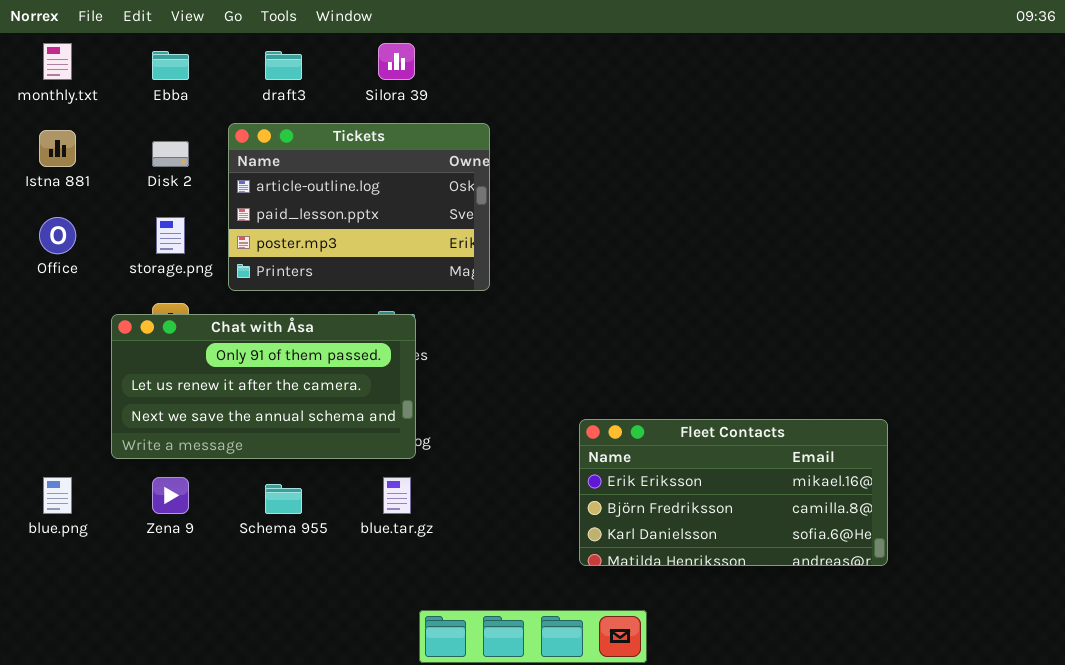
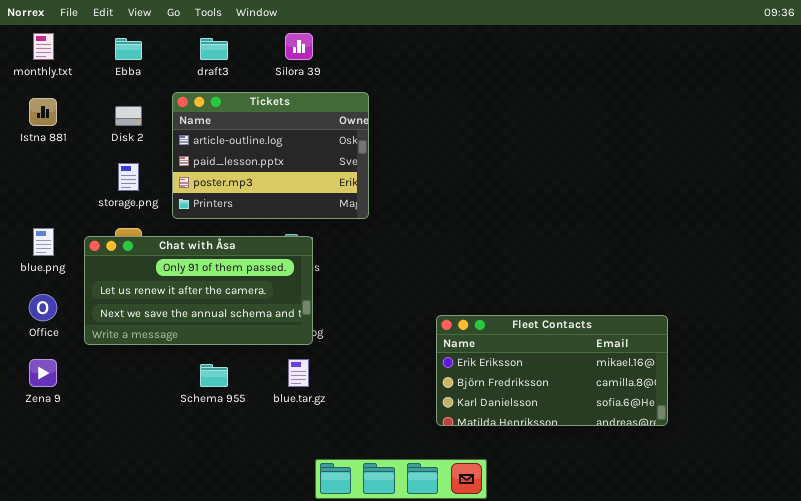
Office: [39,217,76,254] -> [29,294,57,321], moved
blue.png: [43,477,72,514] -> [33,228,54,256], moved
Zena 9: [152,477,189,514] -> [29,359,57,387], moved

